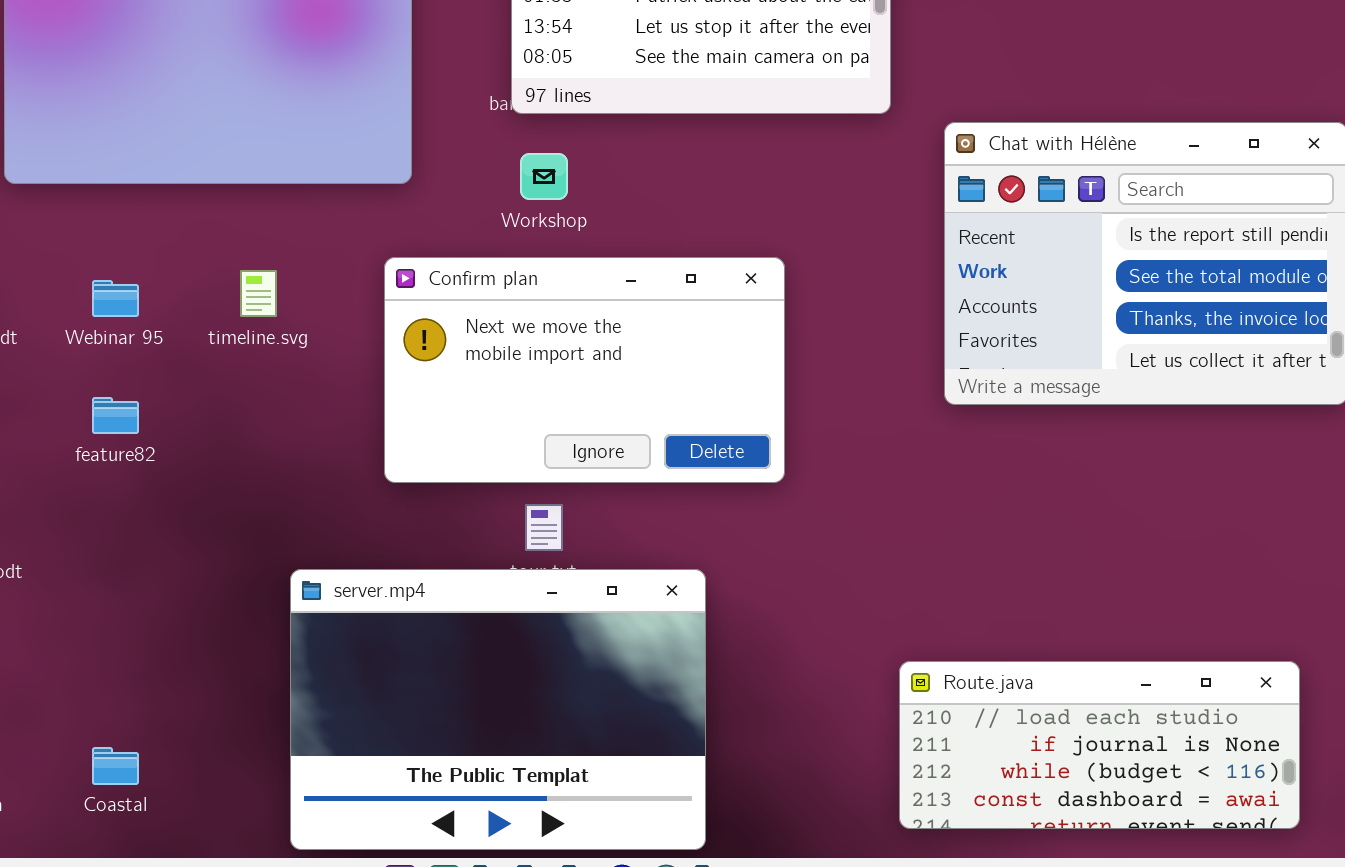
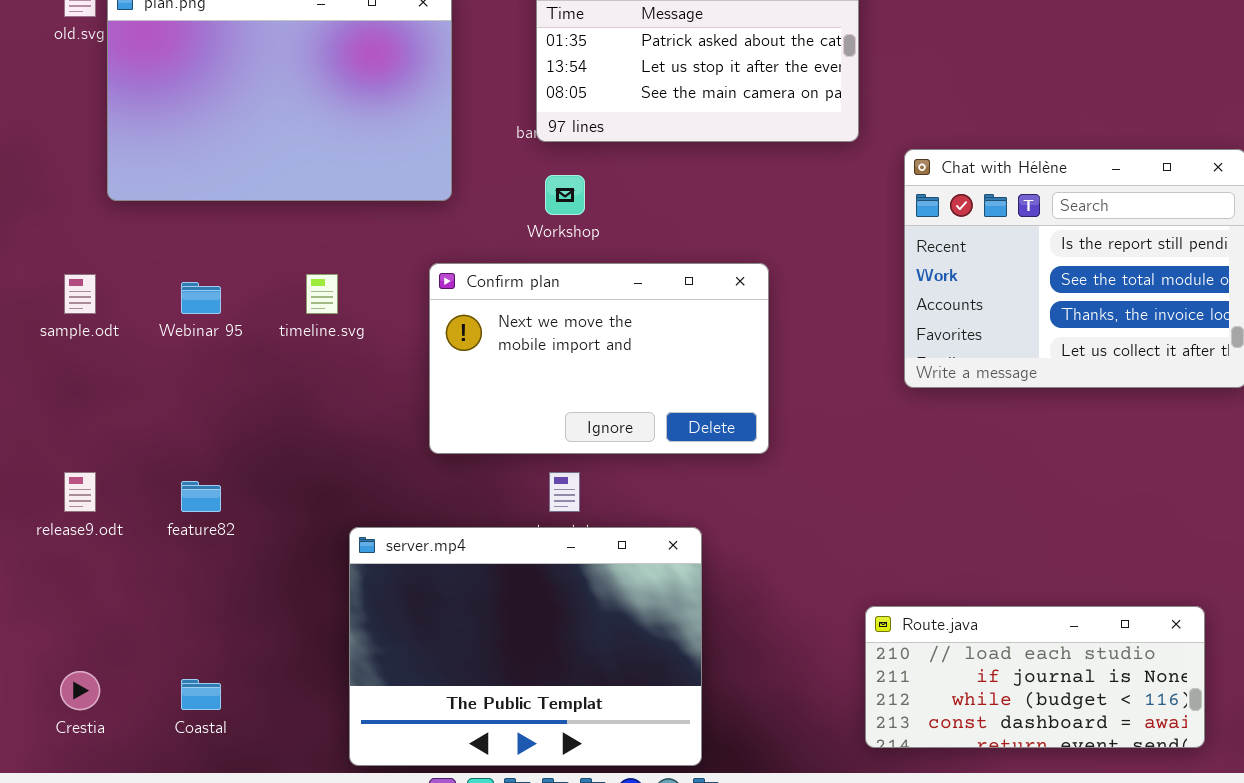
feature82: [92,397,139,434] -> [181,481,221,512], moved

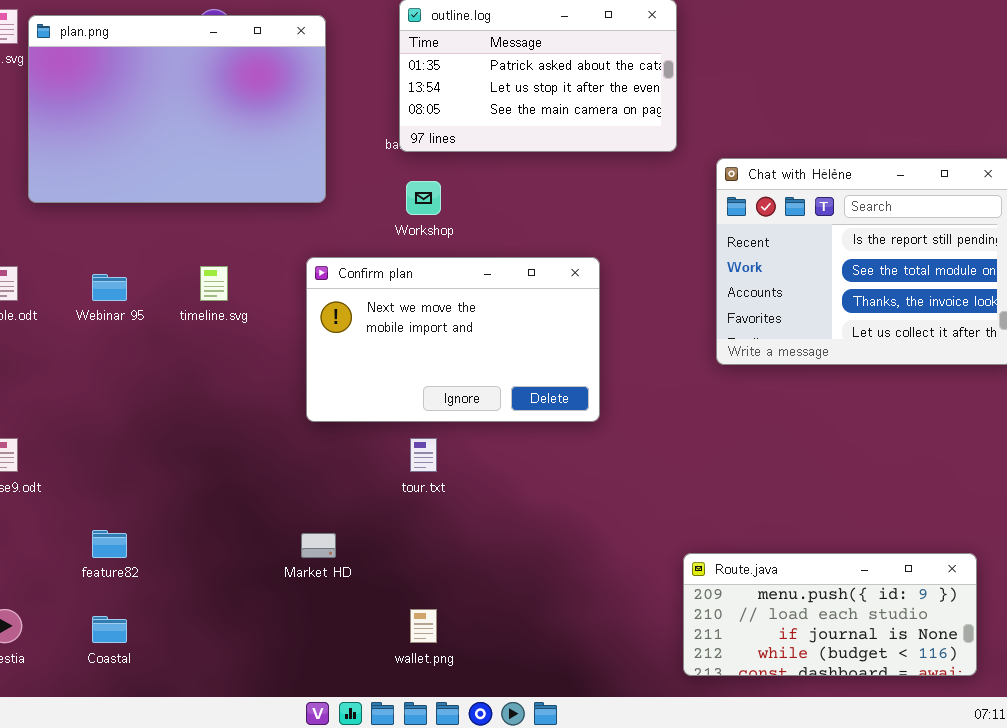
feature82: [181,481,221,512] -> [92,530,127,558], moved
server.mp4: [349,527,702,766] -> none, closed
Route.java: [865,606,1205,748] -> [683,553,977,676], scrolled up 1 row

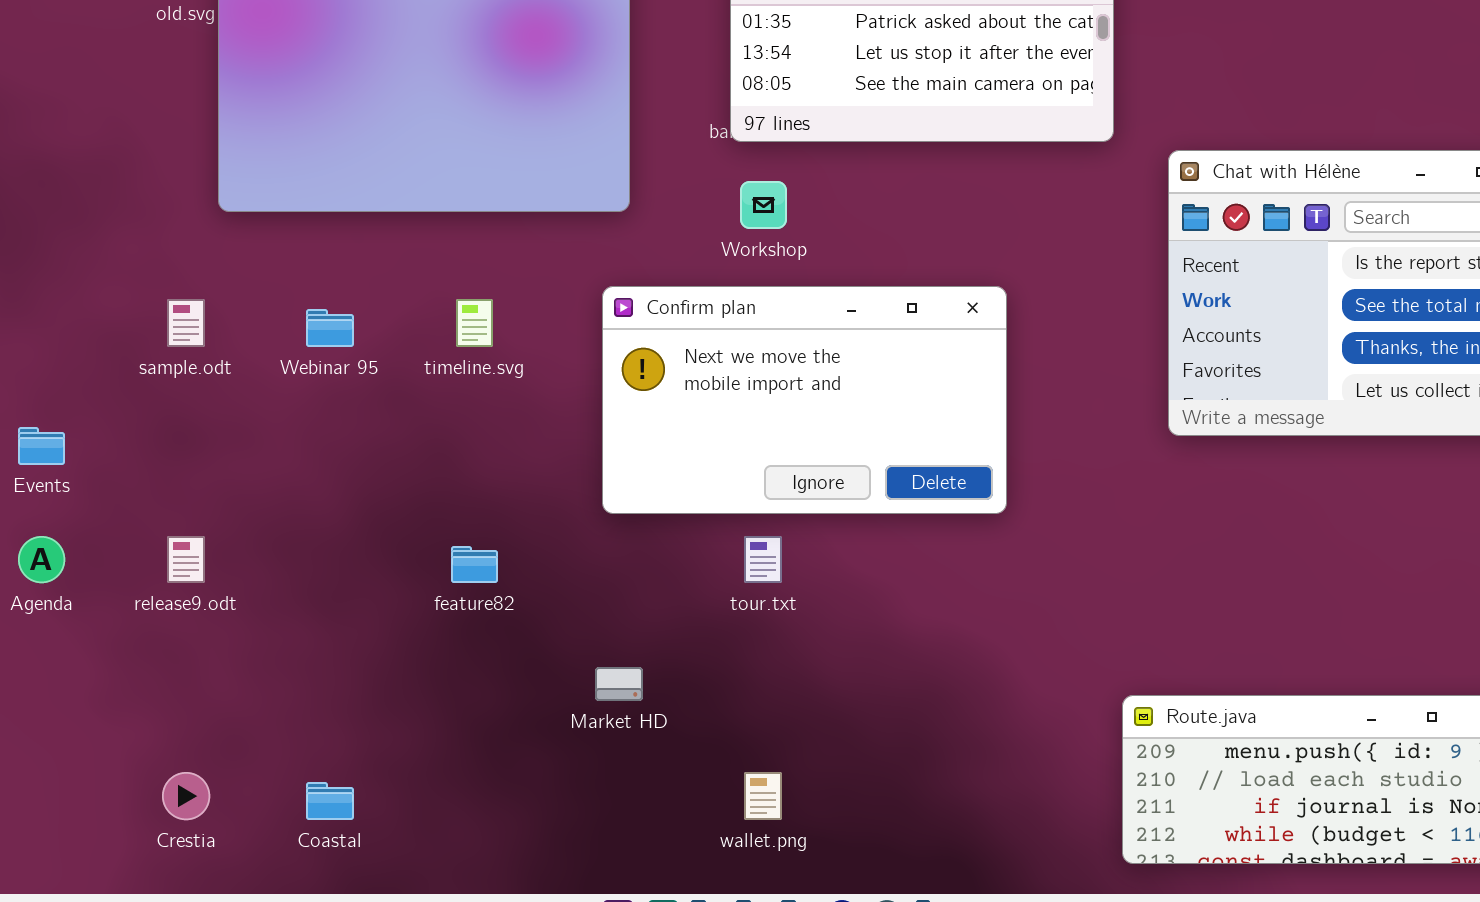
feature82: [92,530,127,558] -> [451,546,498,583], moved

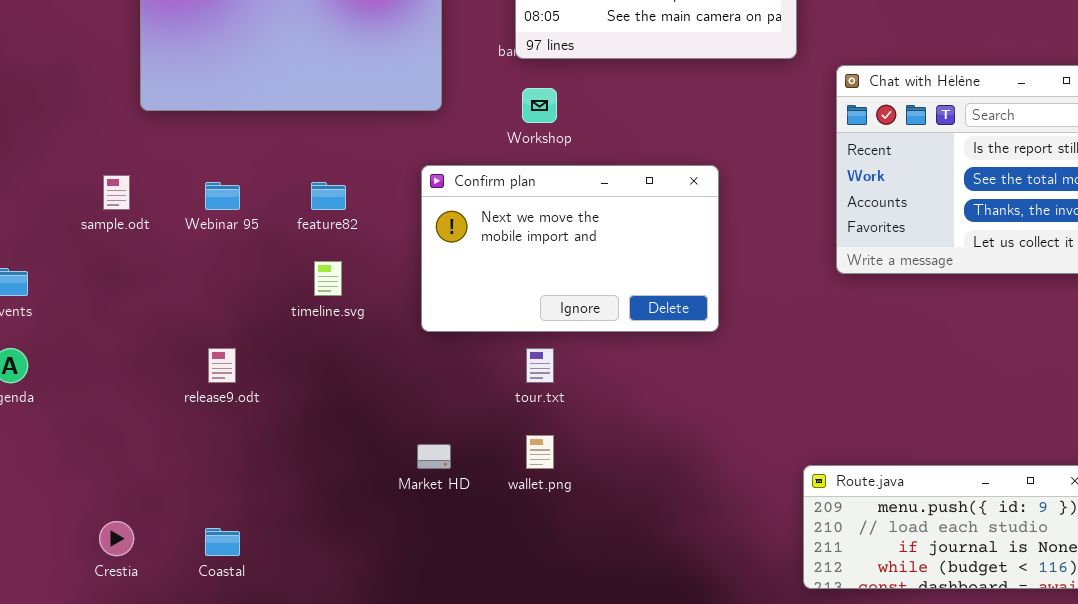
timeline.svg: [456,299,493,347] -> [314,261,342,296], moved
release9.odt: [167,536,205,583] -> [208,348,236,383], moved
feature82: [451,546,498,583] -> [311,182,346,210], moved
wallet.png: [744,772,782,820] -> [526,435,554,469], moved

